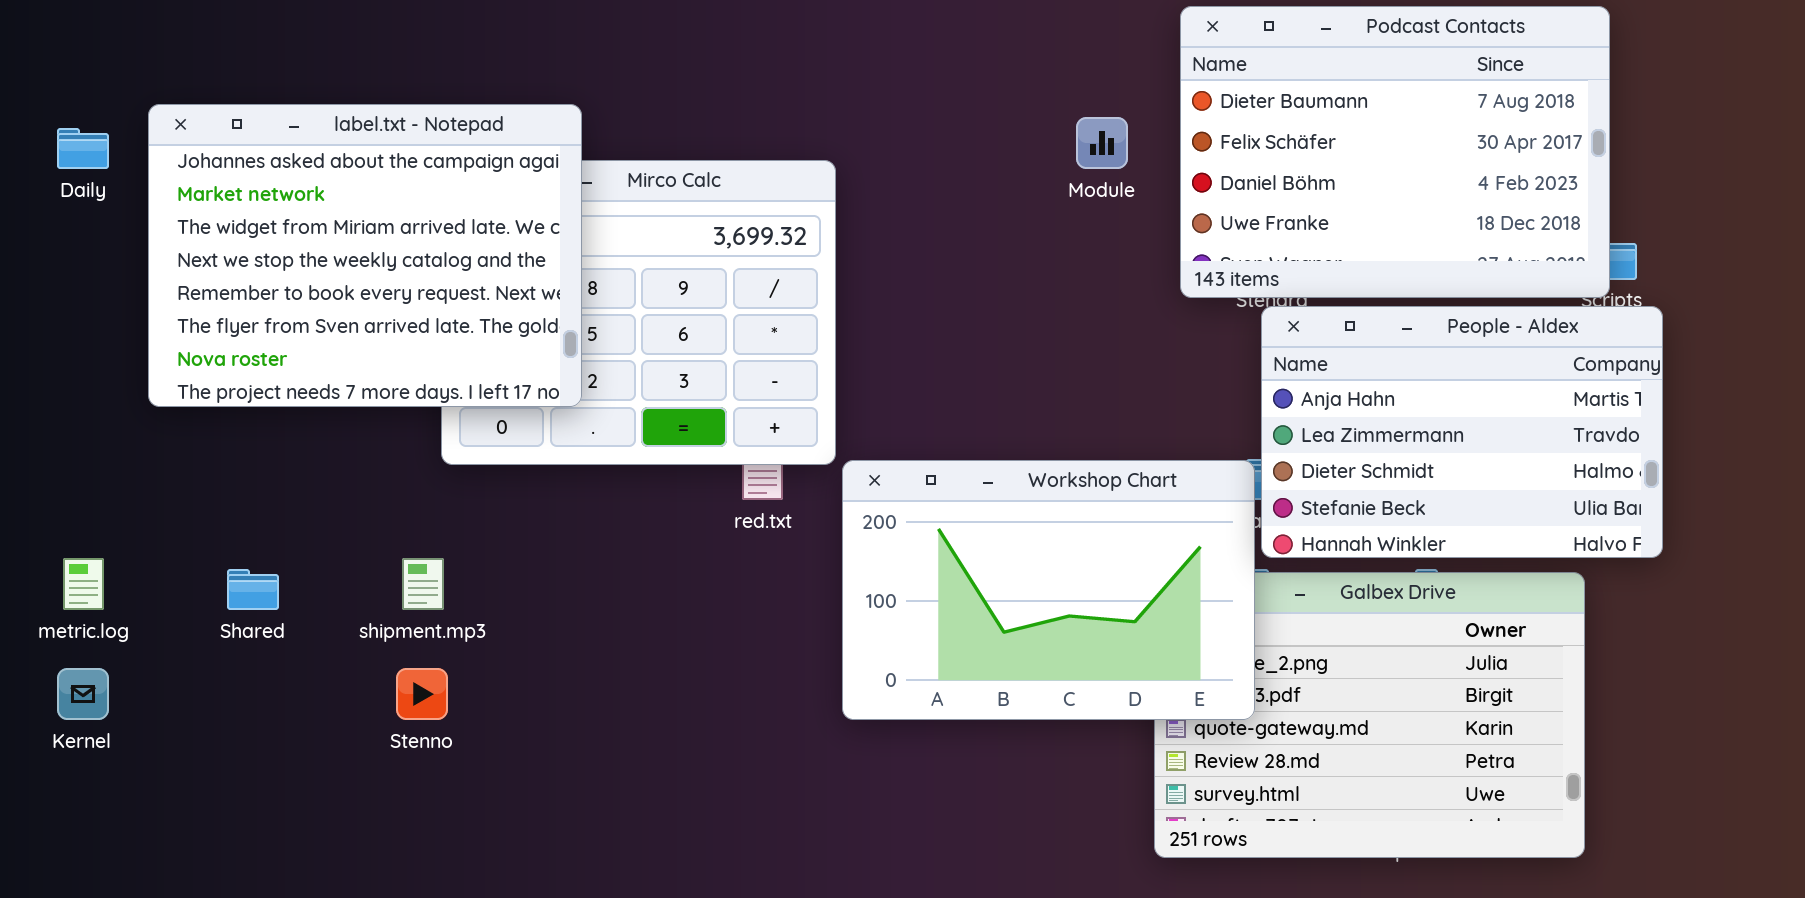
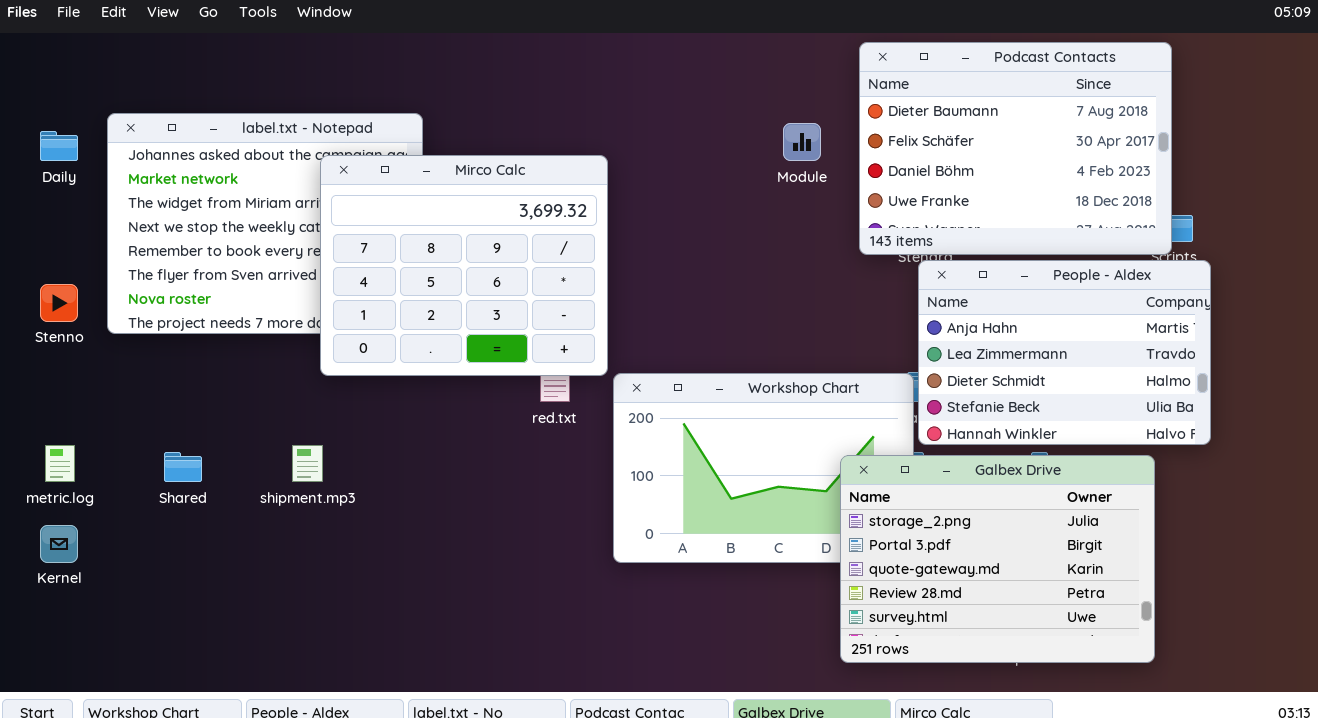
Mirco Calc: [441,160,836,465] -> [320,155,608,376], raised
Galbex Drive: [1154,572,1585,858] -> [840,455,1155,663], raised
Stenno: [396,668,448,720] -> [40,284,78,322], moved

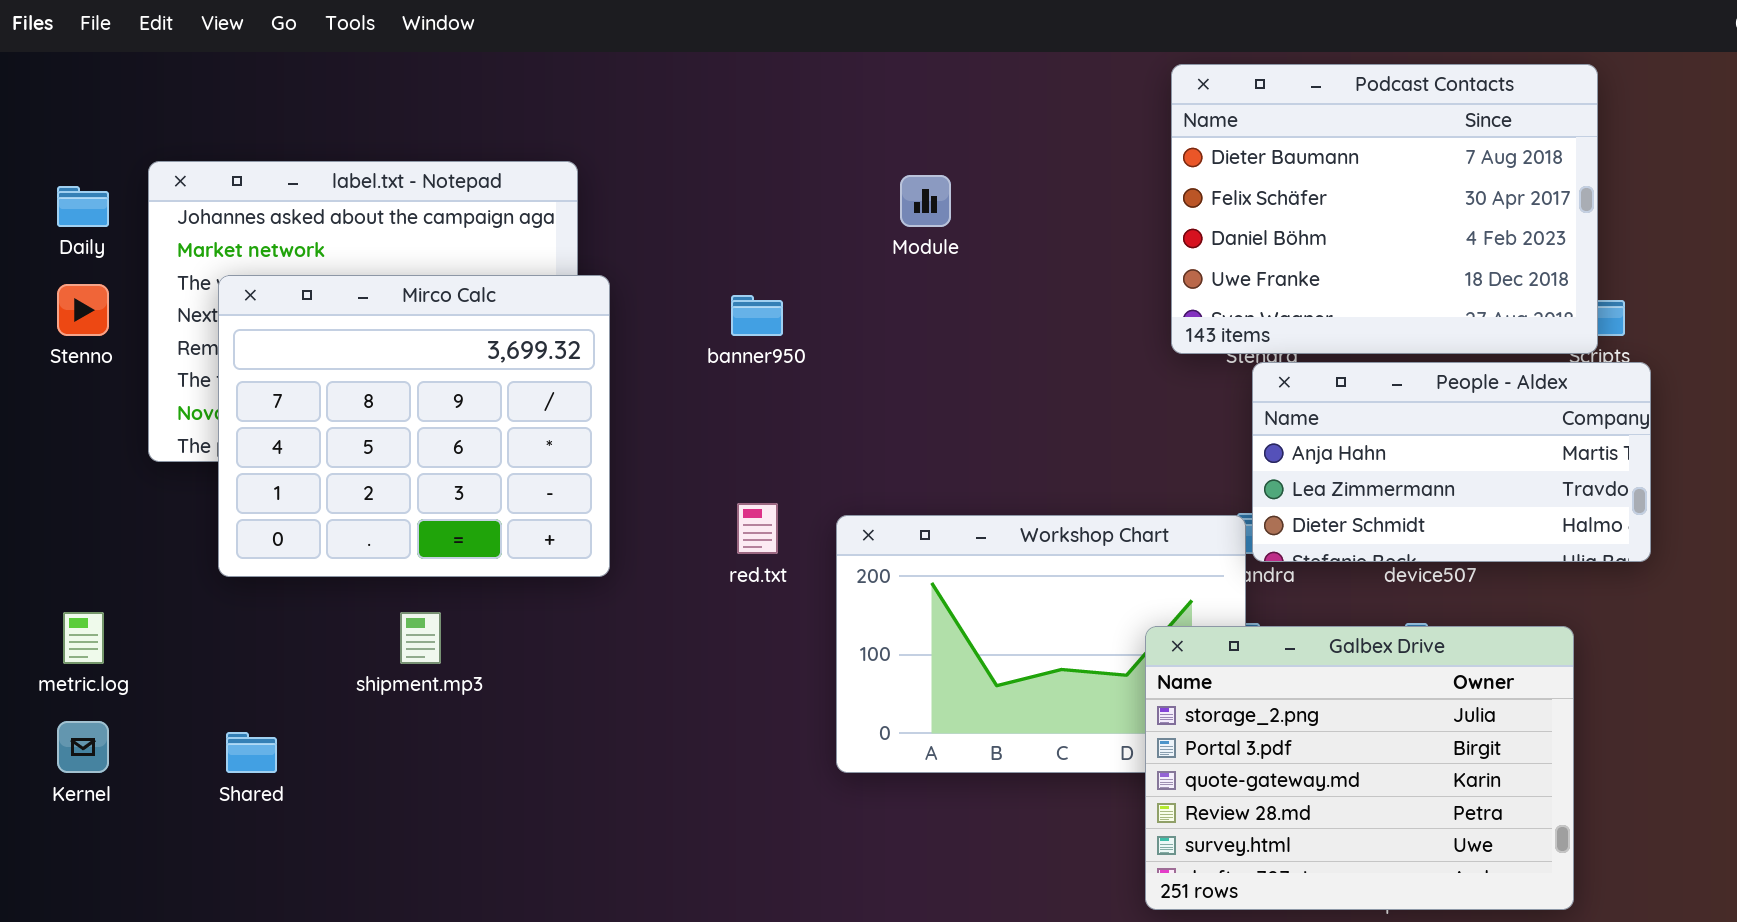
Module: [783,123,821,161] -> [900,175,951,227], moved
Mirco Calc: [320,155,608,376] -> [218,275,610,577], moved
People - Aldex: [918,260,1211,445] -> [1252,362,1651,562], resized
Stenno: [40,284,78,322] -> [57,284,109,336], moved
Shared: [164,452,202,482] -> [226,732,277,773], moved

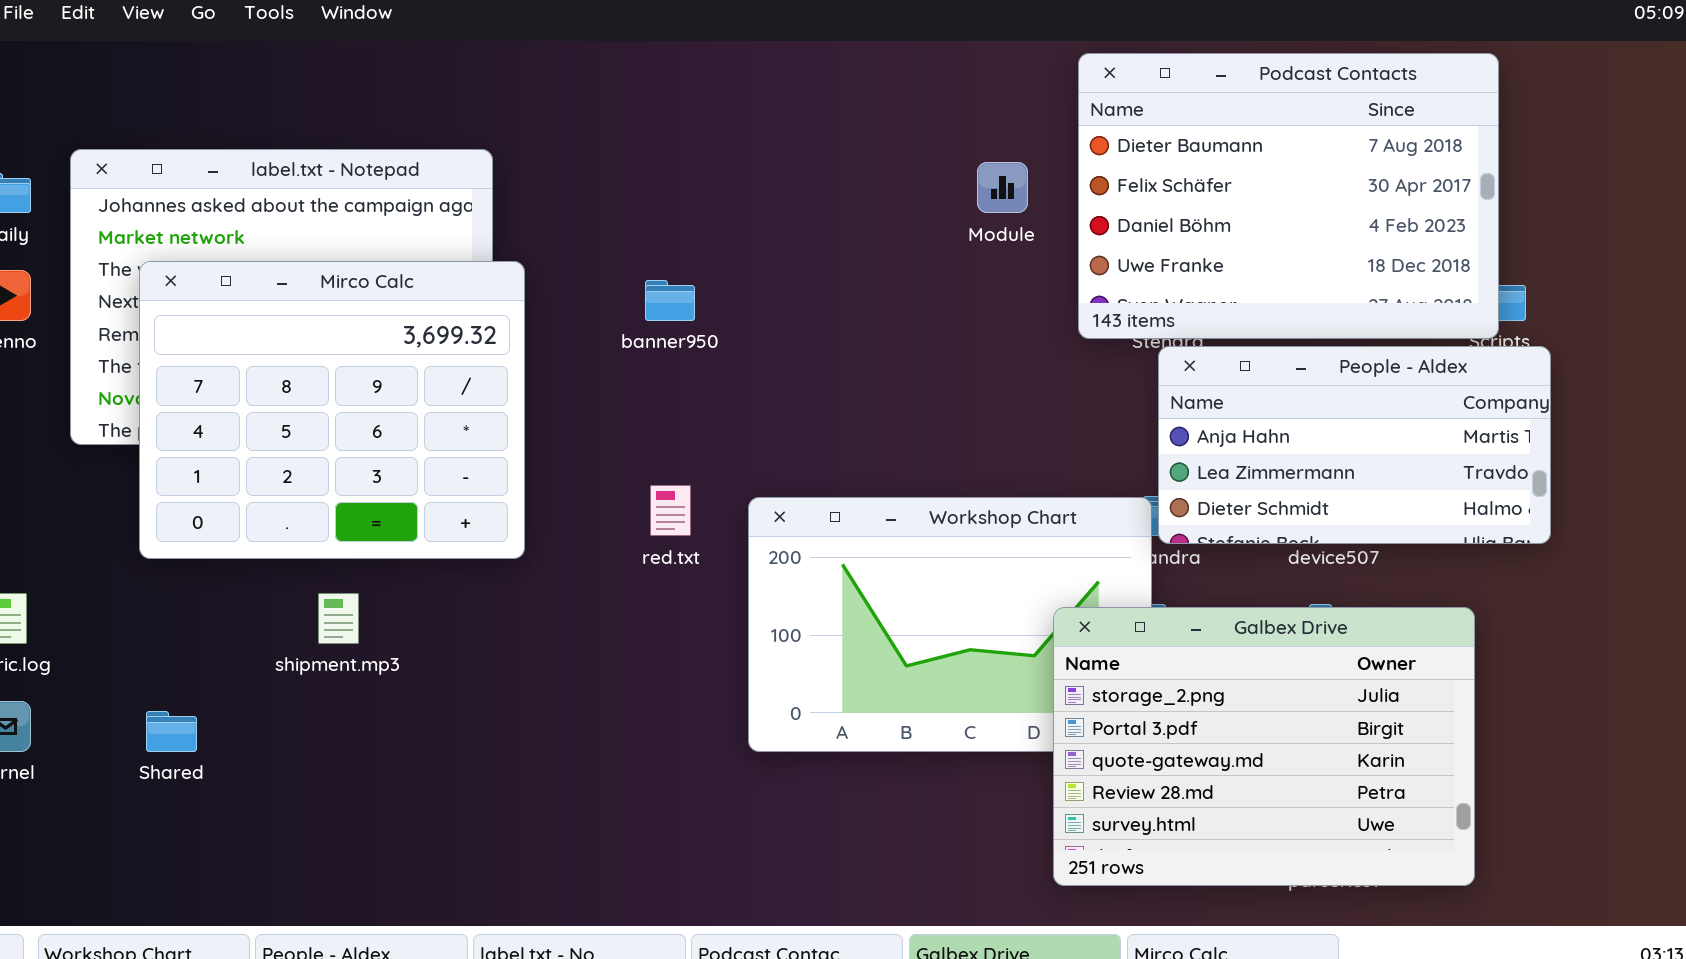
Module: [900,175,951,227] -> [977,162,1028,213], moved

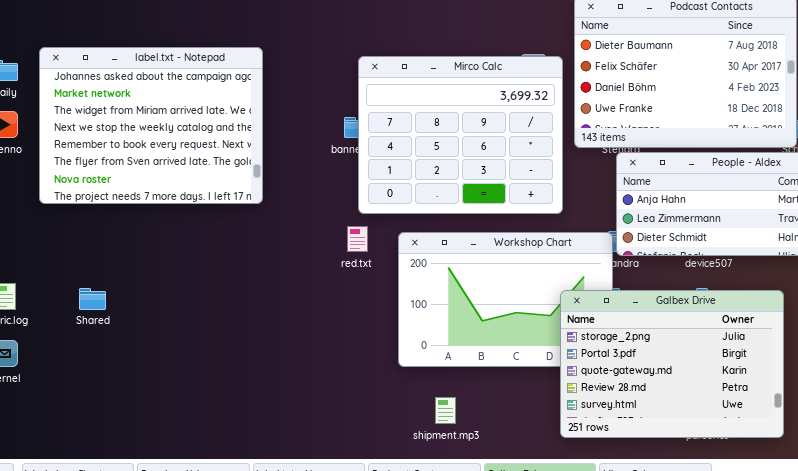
Mirco Calc: [139,261,525,559] -> [358,56,563,214], moved
shipment.mp3: [318,593,359,644] -> [435,397,456,424], moved
Shared: [146,711,197,752] -> [79,288,106,310], moved

